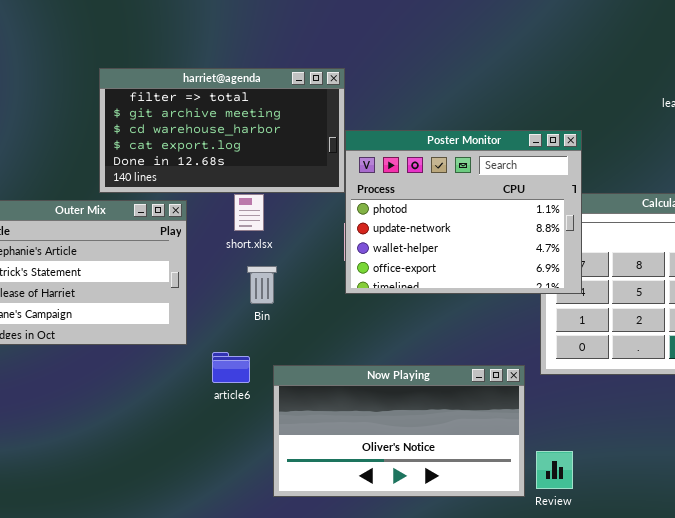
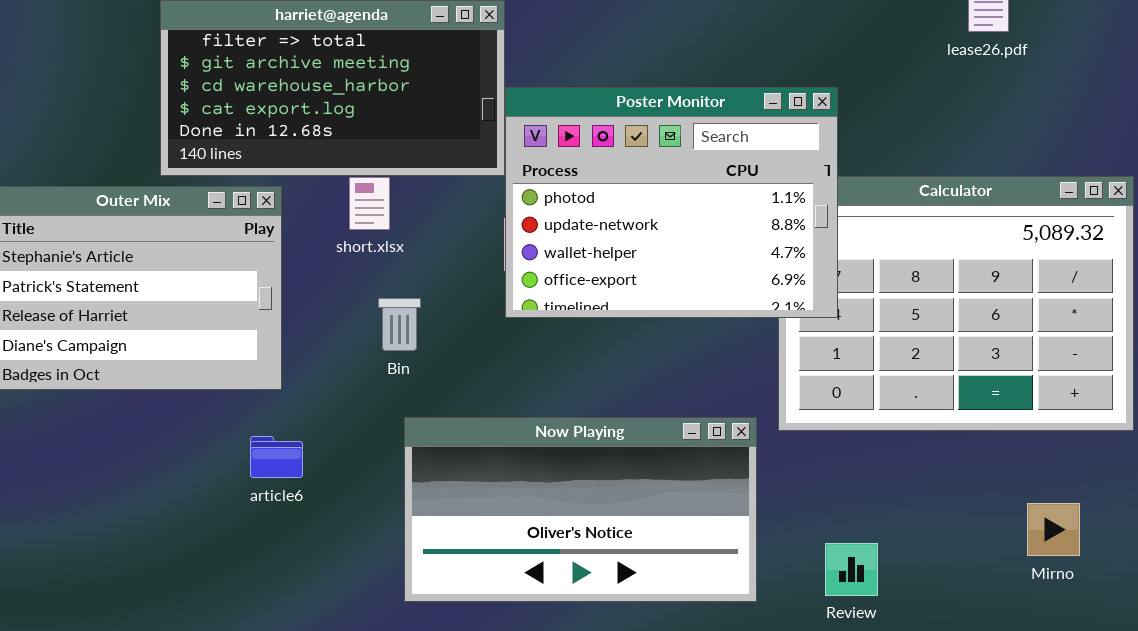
Bin: [247,266,277,304] -> [378,298,421,351], moved
article6: [212,352,250,383] -> [250,436,303,478], moved
Review: [536,451,573,489] -> [825,543,878,596], moved

